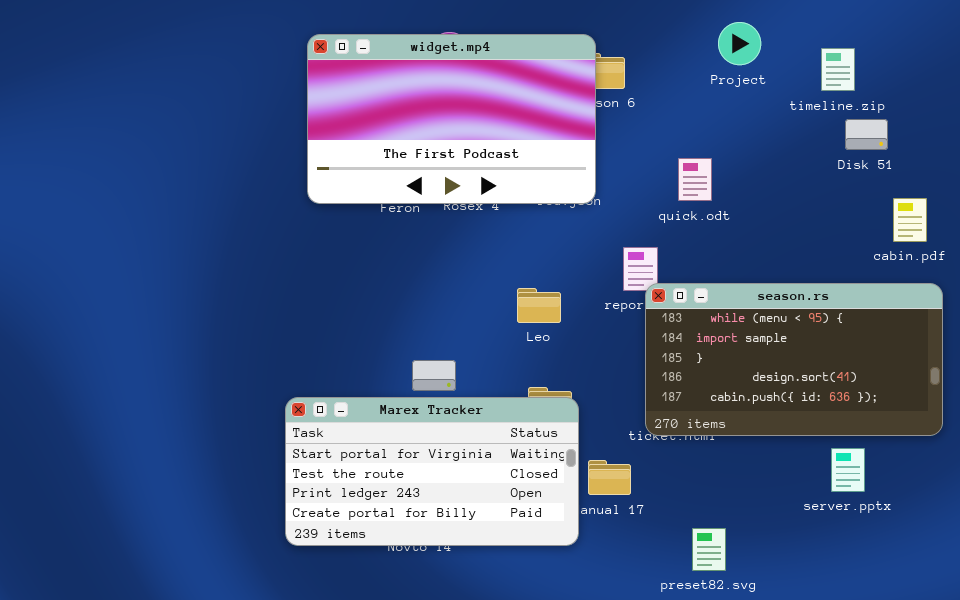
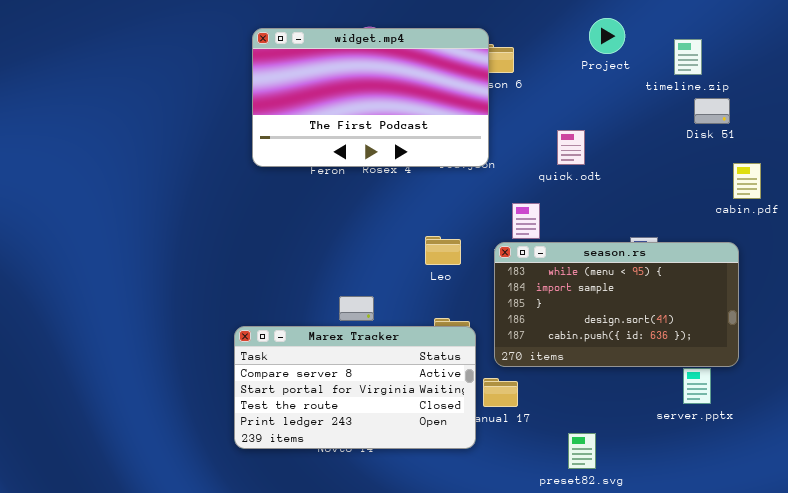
season.rs: [645,283,943,436] -> [494,242,739,367], moved
Marex Tracker: [285,397,579,546] -> [234,326,476,449], scrolled up 1 row

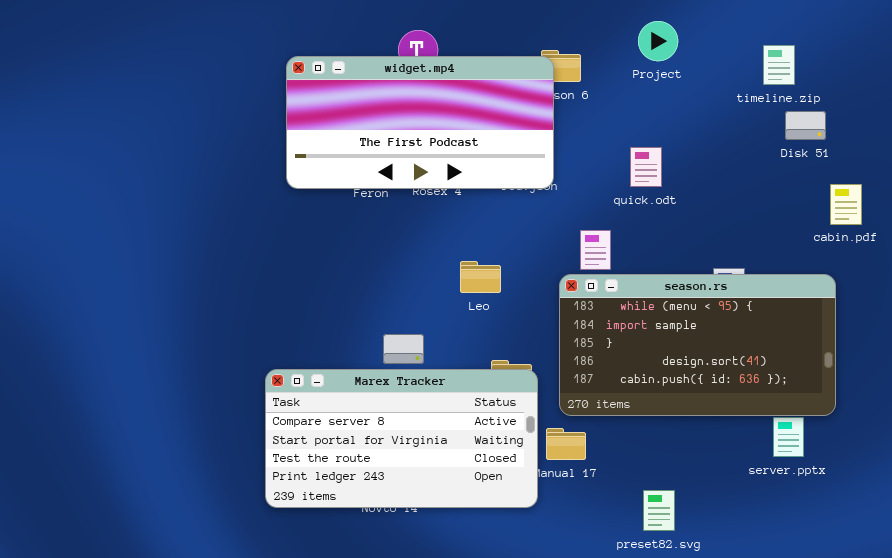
Project: [589,18,625,54] -> [638,21,678,61], moved
widget.mp4: [252,28,489,167] -> [286,56,554,189], resized
Leo: [425,236,461,265] -> [460,261,501,293], moved

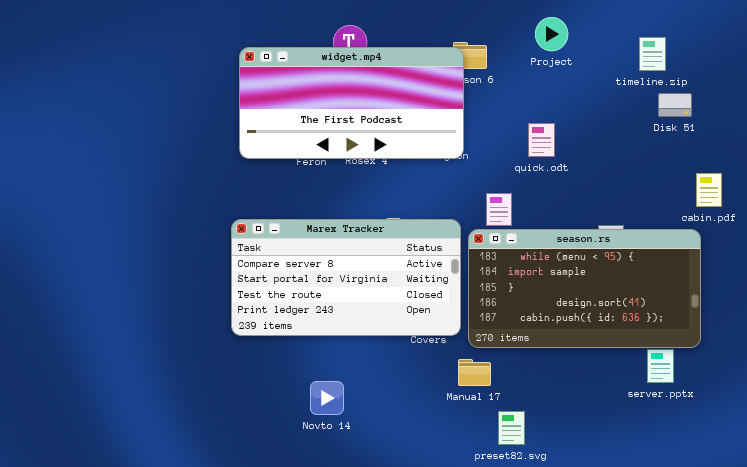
cabin.pdf: [830,184,862,225] -> [696,173,722,207], moved
Marex Tracker: [265,369,538,508] -> [231,219,461,336], moved
preset82.svg: [643,490,675,531] -> [498,411,525,445], moved

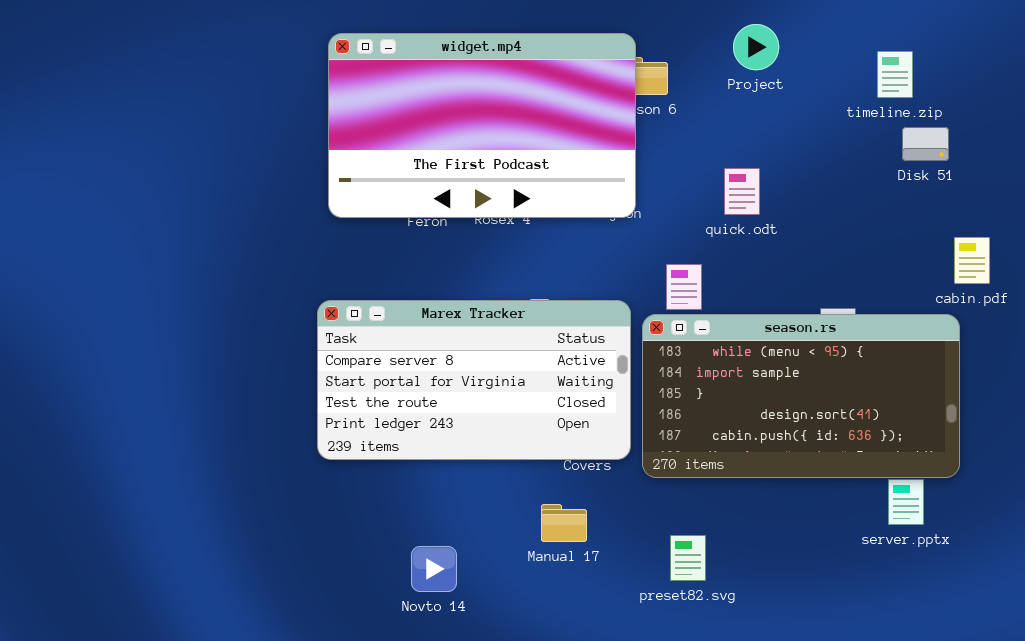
widget.mp4: [239,47,464,159] -> [328,33,636,218], resized
Manual 17: [458,359,491,386] -> [541,504,587,542], moved
Novto 14: [310,381,344,415] -> [411,546,457,592], moved
preset82.svg: [498,411,525,445] -> [670,535,706,581], moved

